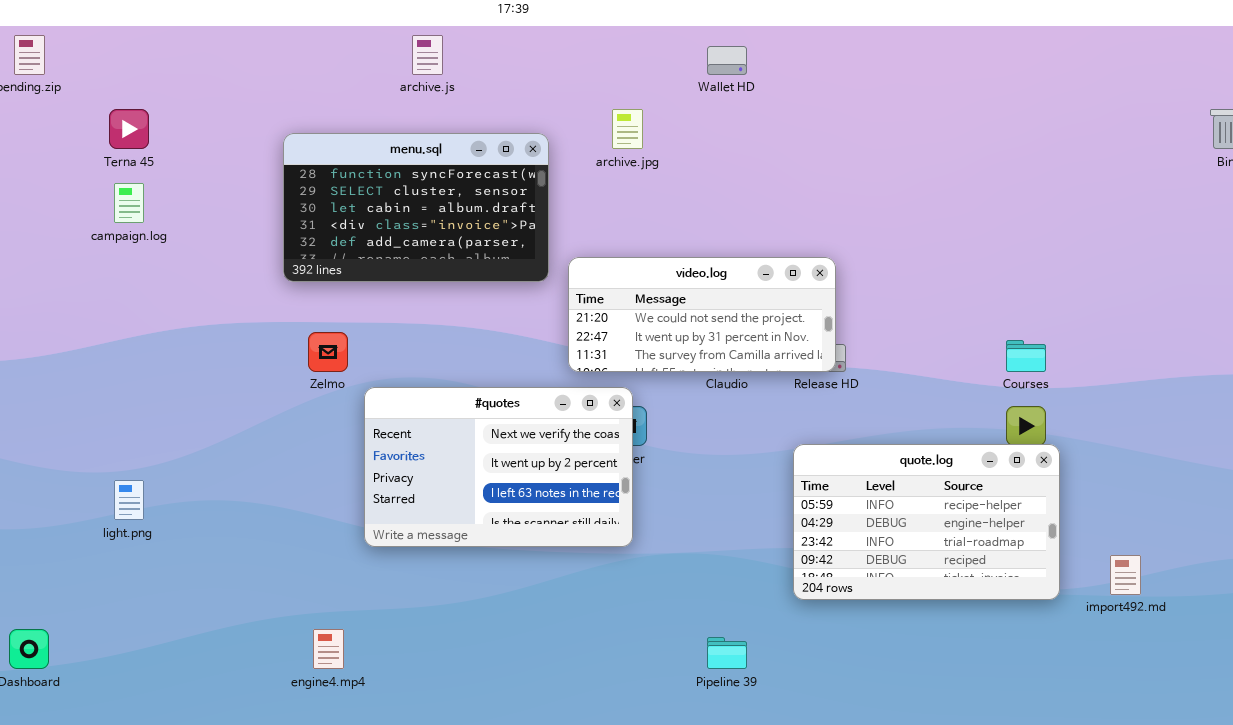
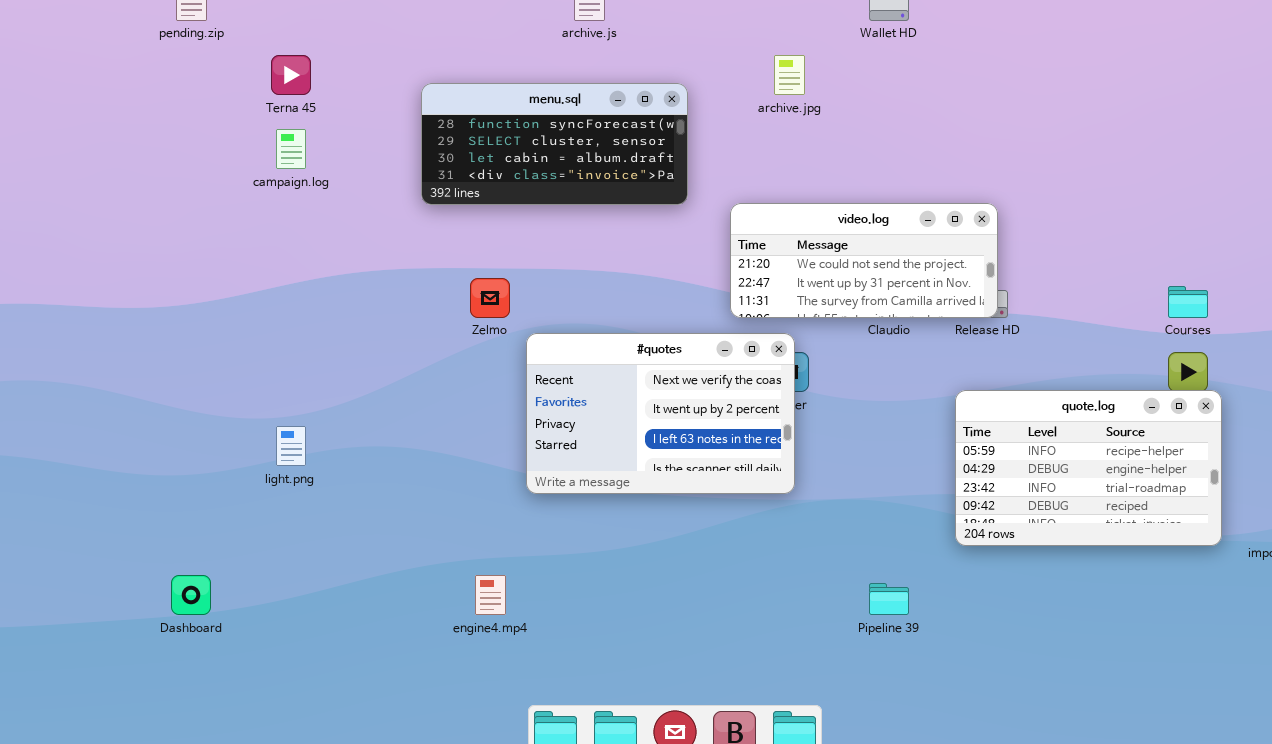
menu.sql: [283,133,549,282] -> [421,83,688,205], moved, resized

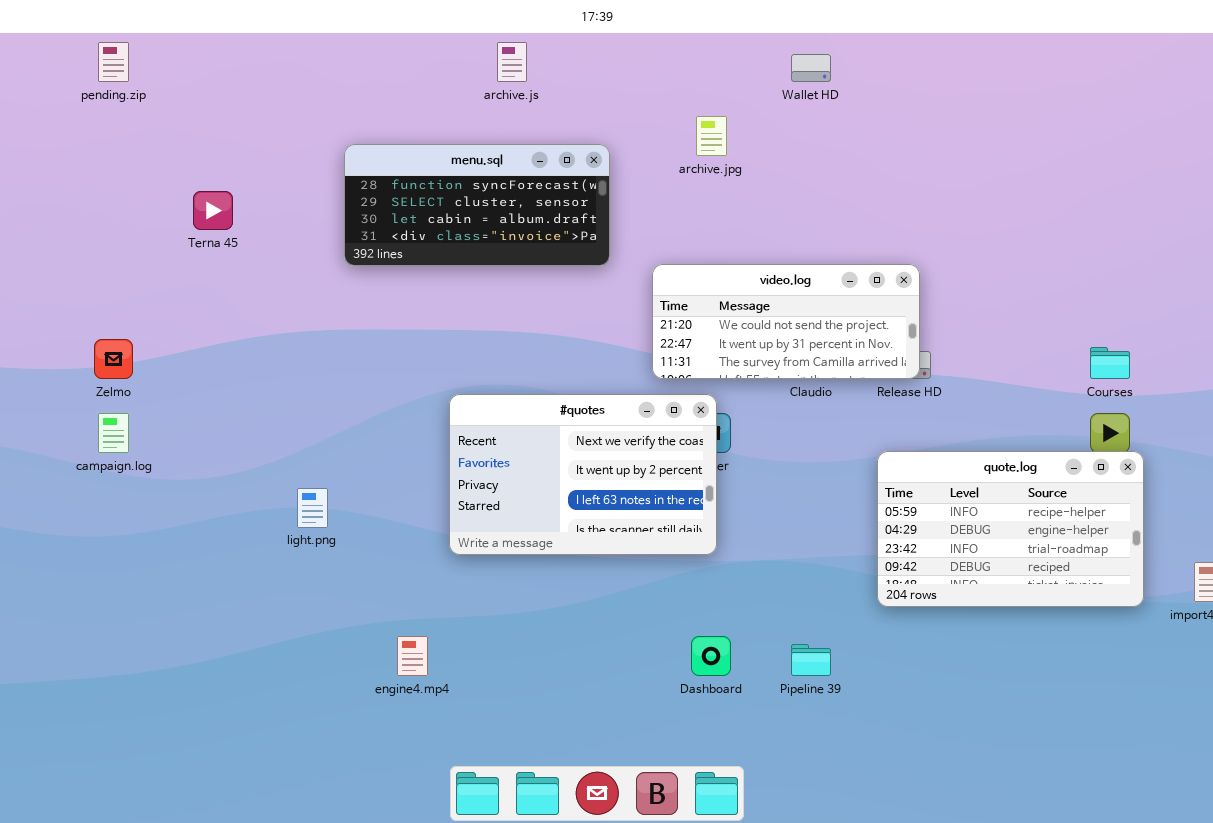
Terna 45: [271,55,311,95] -> [193,191,233,230], moved
campaign.log: [276,129,306,169] -> [98,413,129,453], moved
Zelmo: [470,278,510,318] -> [94,339,133,379], moved
light.png: [276,426,306,466] -> [297,488,328,528], moved
Dashboard: [171,575,211,615] -> [691,636,731,676], moved

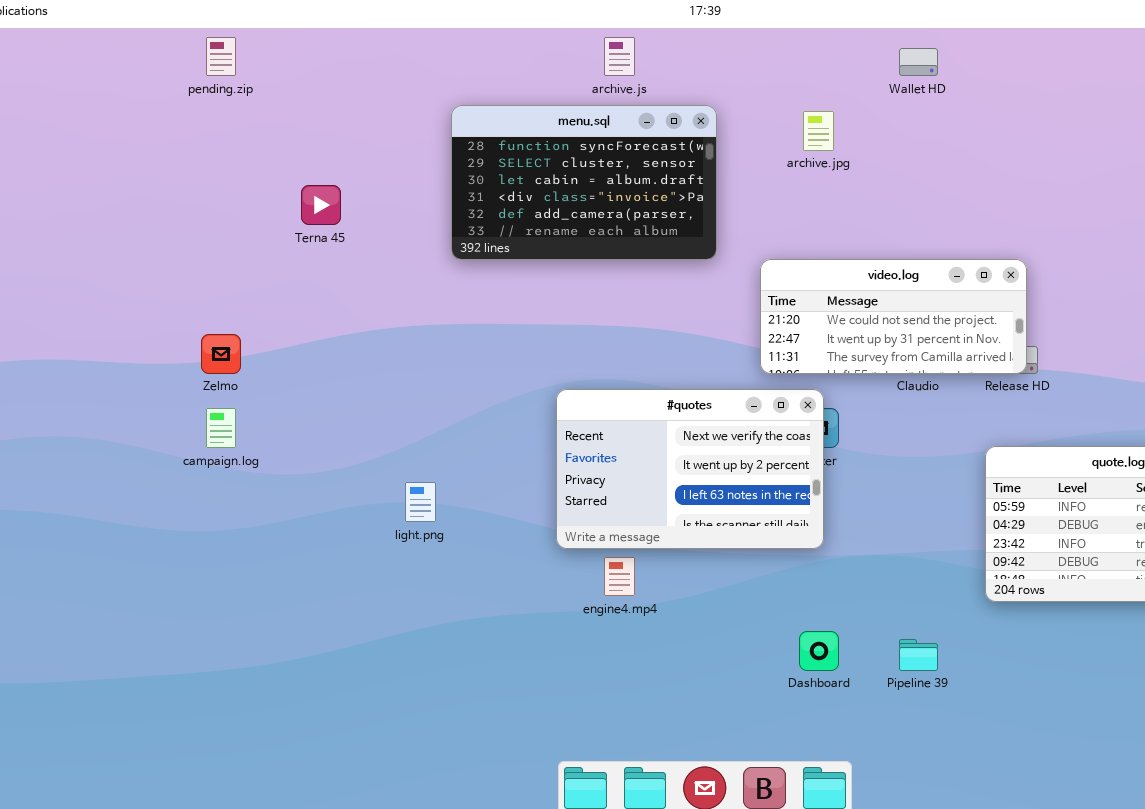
menu.sql: [344,144,610,266] -> [451,105,717,260], resized
engine4.mp4: [397,636,428,676] -> [604,557,635,596], moved

